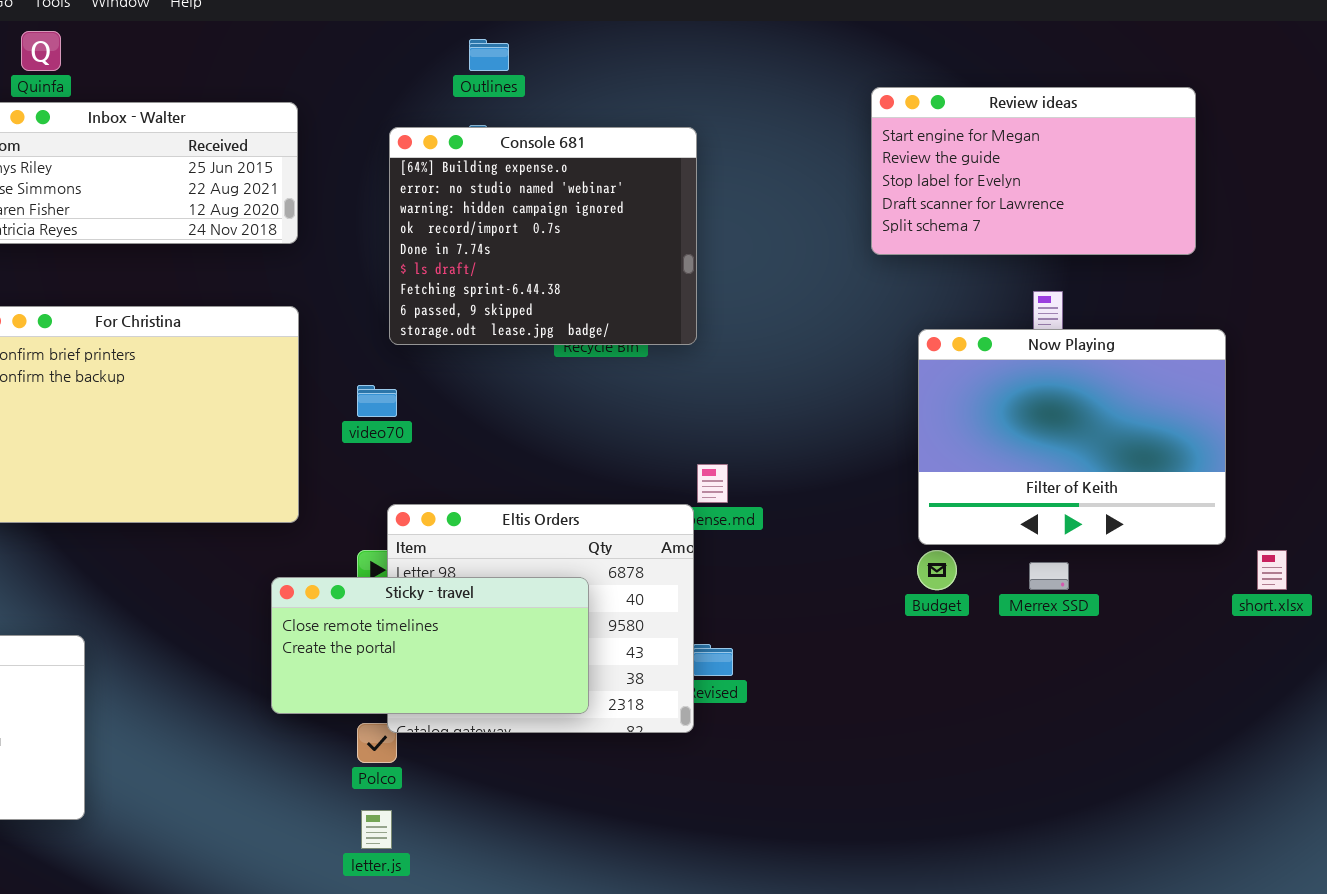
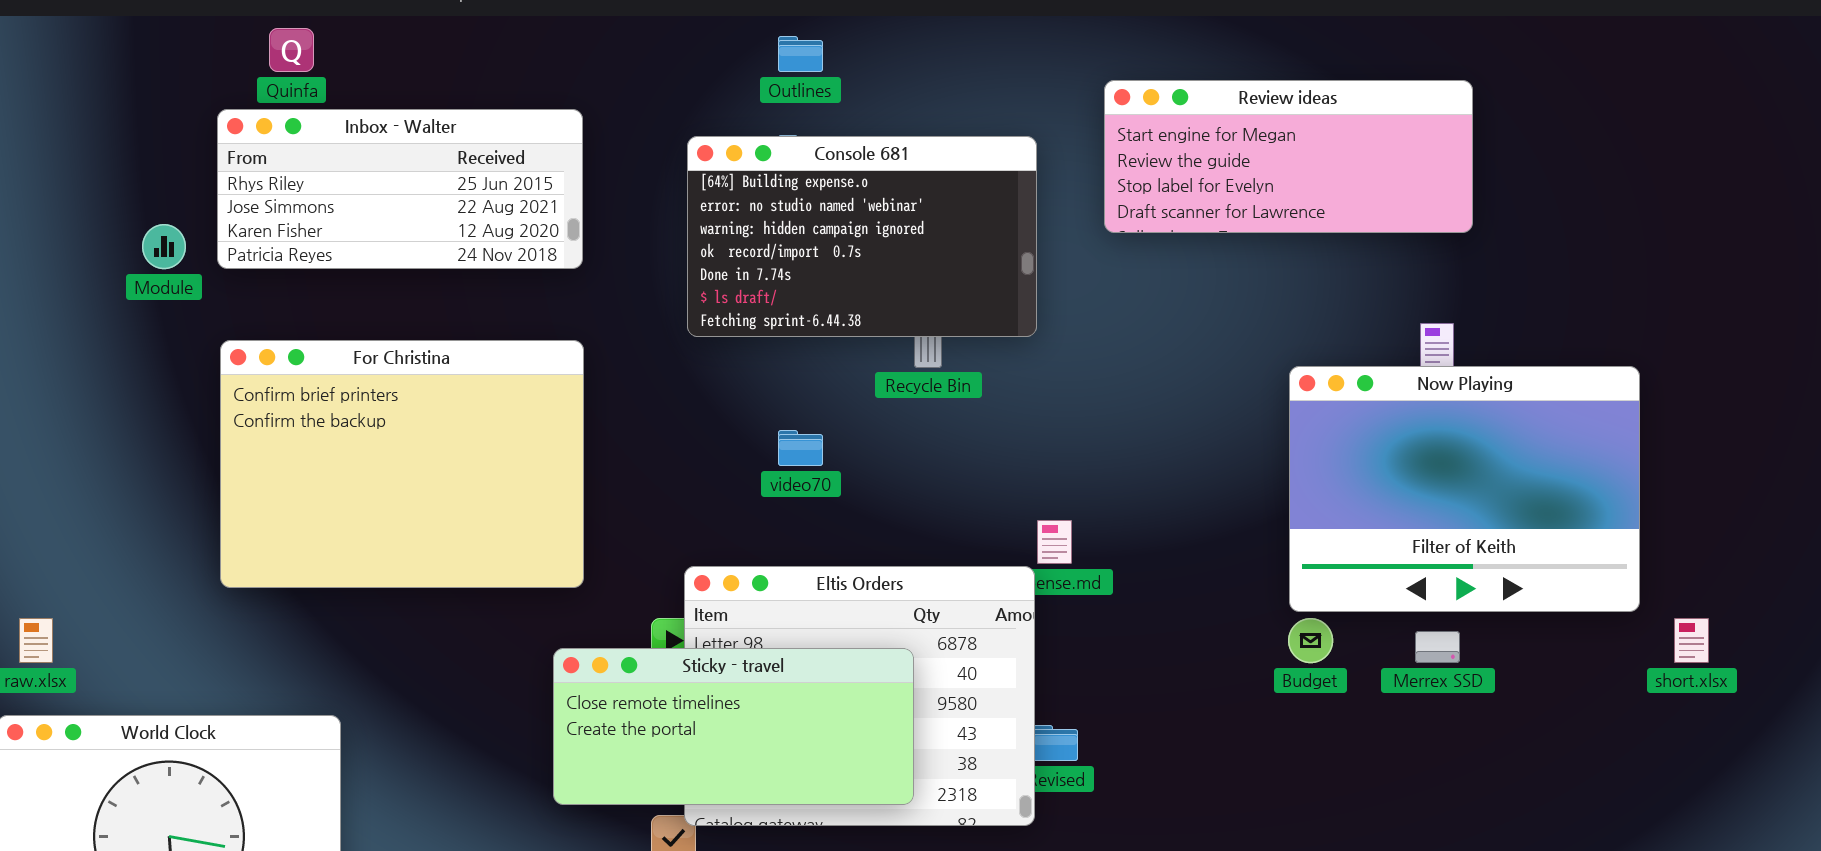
Review ideas: [871,87,1196,255] -> [1104,80,1473,233], moved, resized
Console 681: [389,127,697,345] -> [687,136,1037,337], resized
video70: [357,385,397,417] -> [778,430,823,466], moved

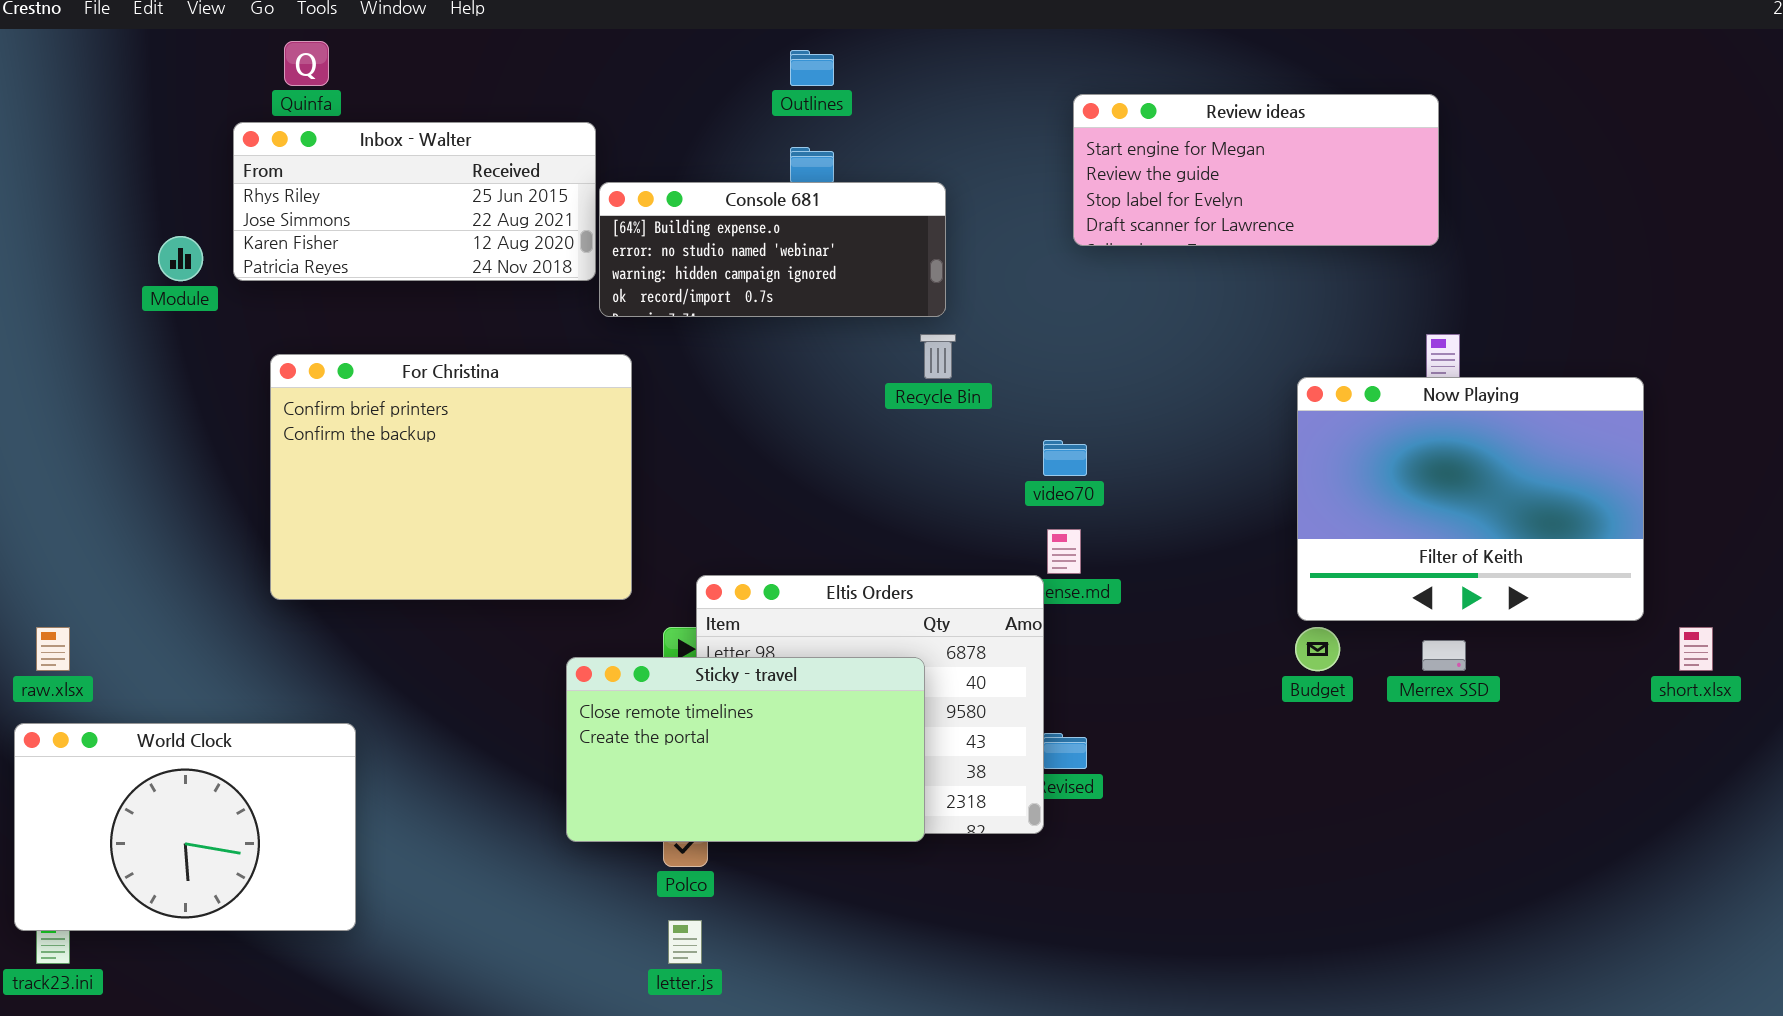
Review ideas: [1104,80,1473,233] -> [1073,94,1439,246], moved
Console 681: [687,136,1037,337] -> [599,182,946,317], moved, resized
For Christina: [220,340,584,588] -> [270,354,632,600], moved
video70: [778,430,823,466] -> [1043,440,1087,476], moved
Sticky - travel: [553,648,914,805] -> [566,657,925,842], resized

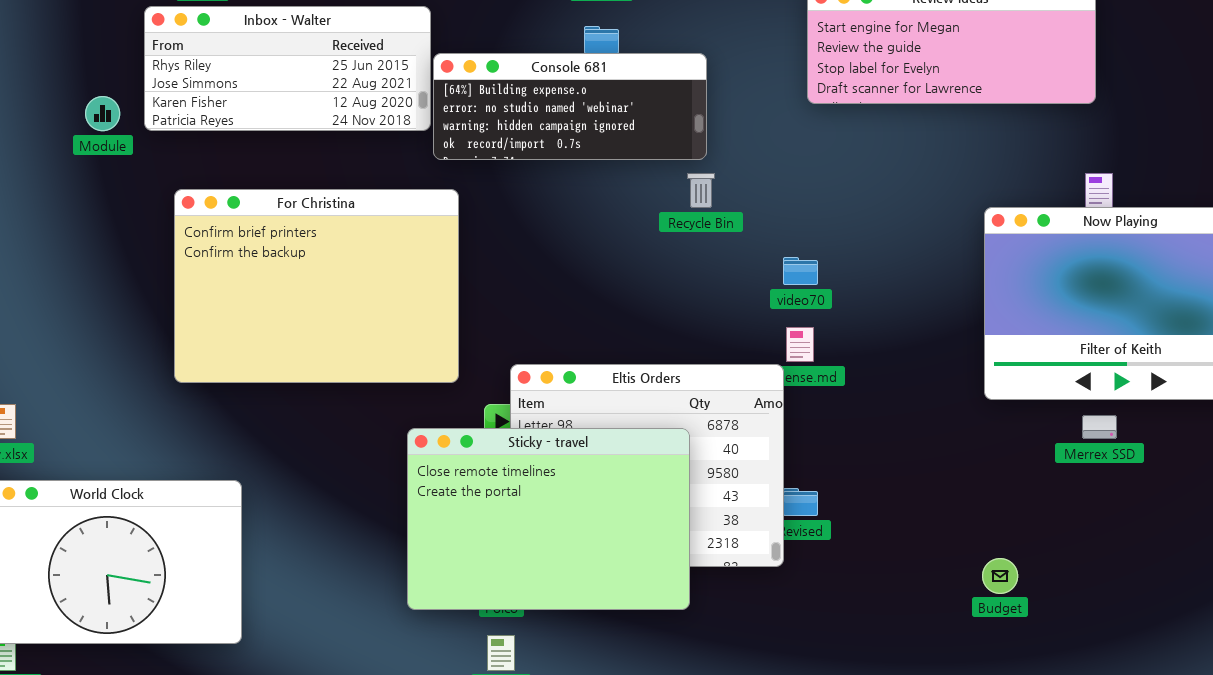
Budget: [1295,627,1340,671] -> [982,558,1018,594], moved
Sticky - travel: [566,657,925,842] -> [407,428,690,610], resized

